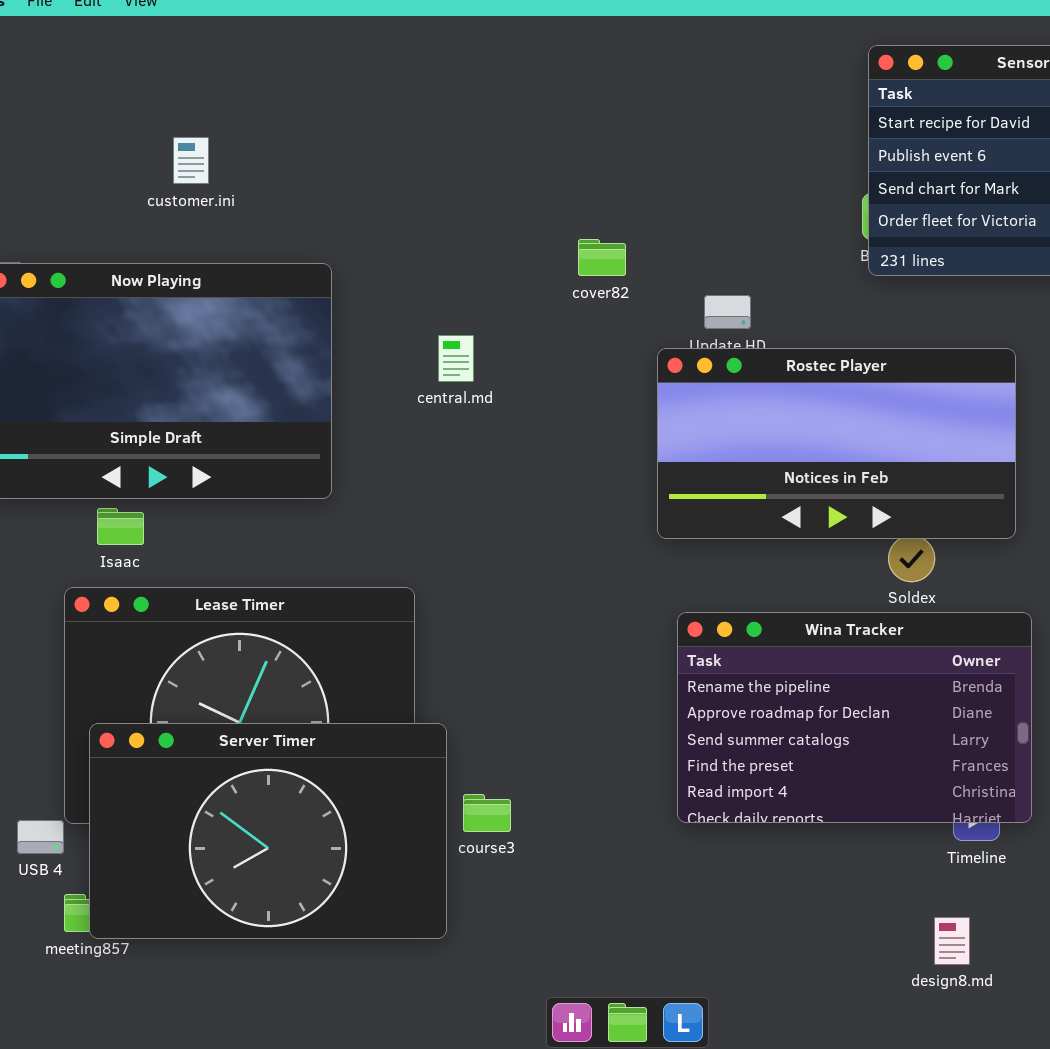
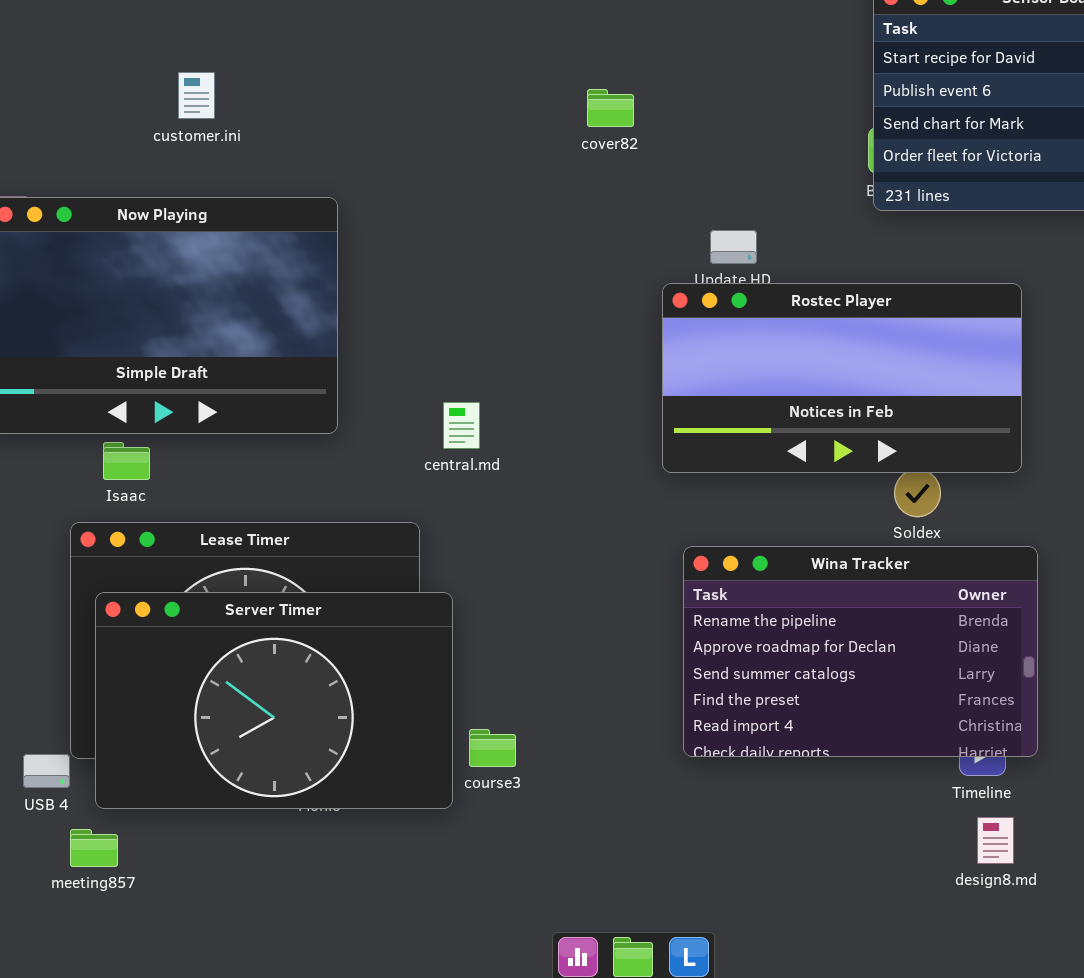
cover82: [578,239,626,276] -> [587,89,634,127], moved
central.md: [438,335,474,382] -> [443,402,480,449], moved
Server Timer: [89,723,447,939] -> [95,592,453,809], moved
design8.md: [934,917,970,965] -> [977,817,1014,864], moved

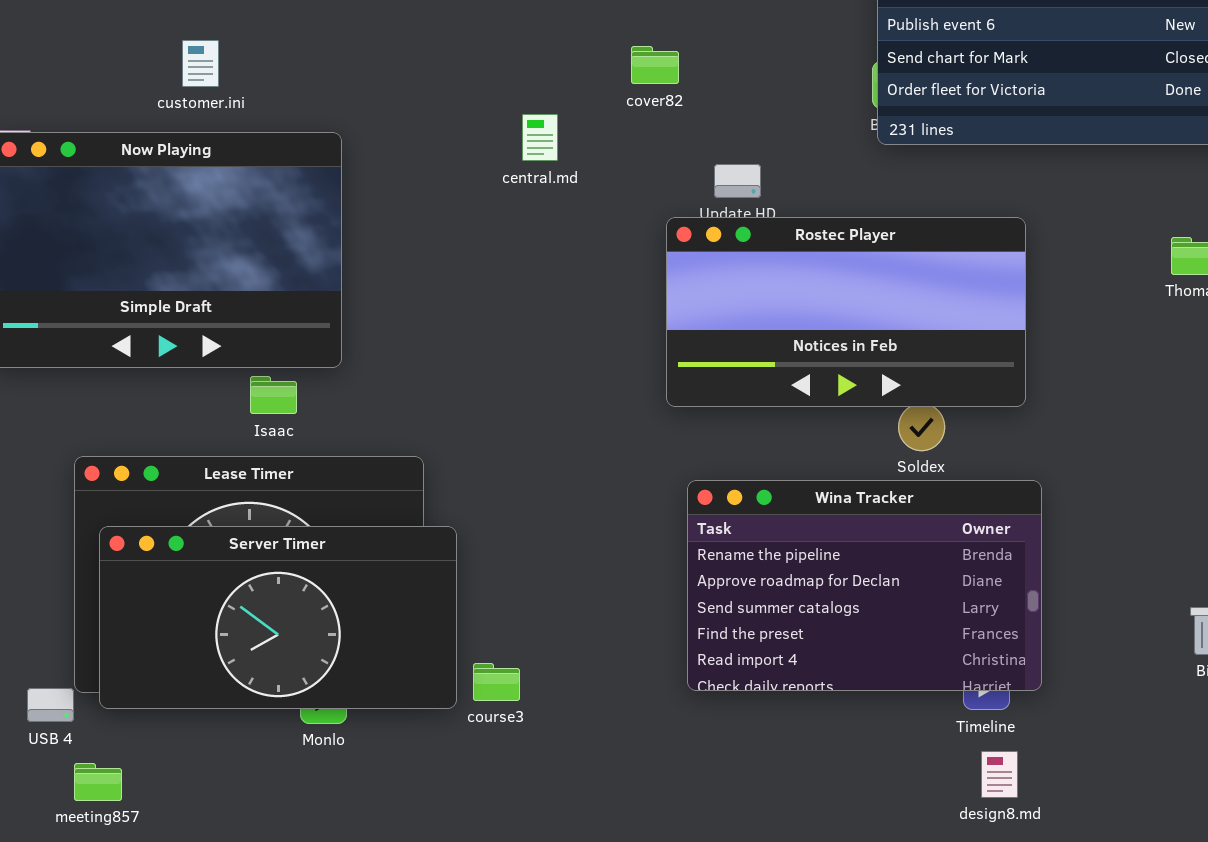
customer.ini: [178,72,215,119] -> [182,40,219,87], moved
cover82: [587,89,634,127] -> [631,46,679,84], moved
central.md: [443,402,480,449] -> [522,114,558,161], moved
Isaac: [103,442,150,480] -> [250,376,297,414], moved
Server Timer: [95,592,453,809] -> [99,526,457,709], resized

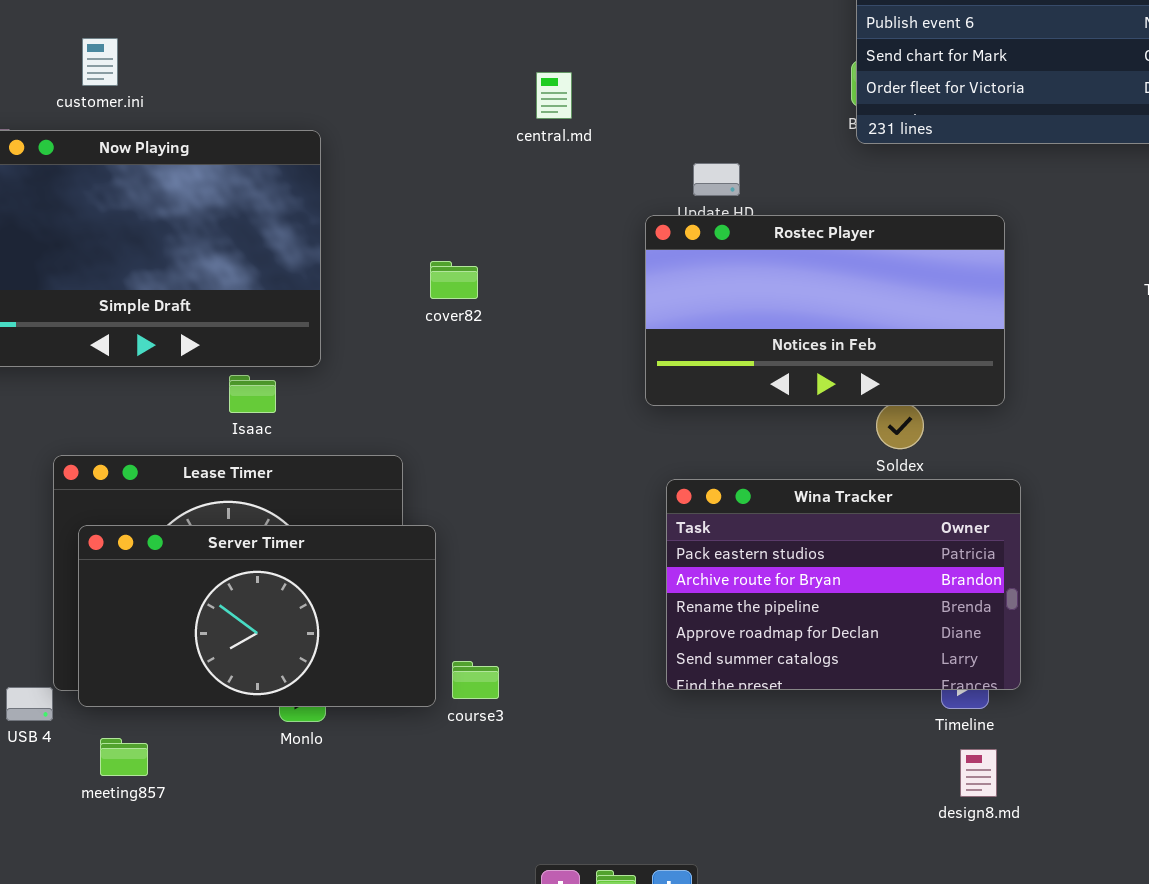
customer.ini: [182,40,219,87] -> [82,38,118,86], moved
cover82: [631,46,679,84] -> [430,261,478,299], moved
central.md: [522,114,558,161] -> [536,72,572,119], moved
Wina Tracker: [687,480,1042,691] -> [666,479,1021,690], scrolled up 2 rows
meeting857: [74,763,122,801] -> [100,738,148,776], moved

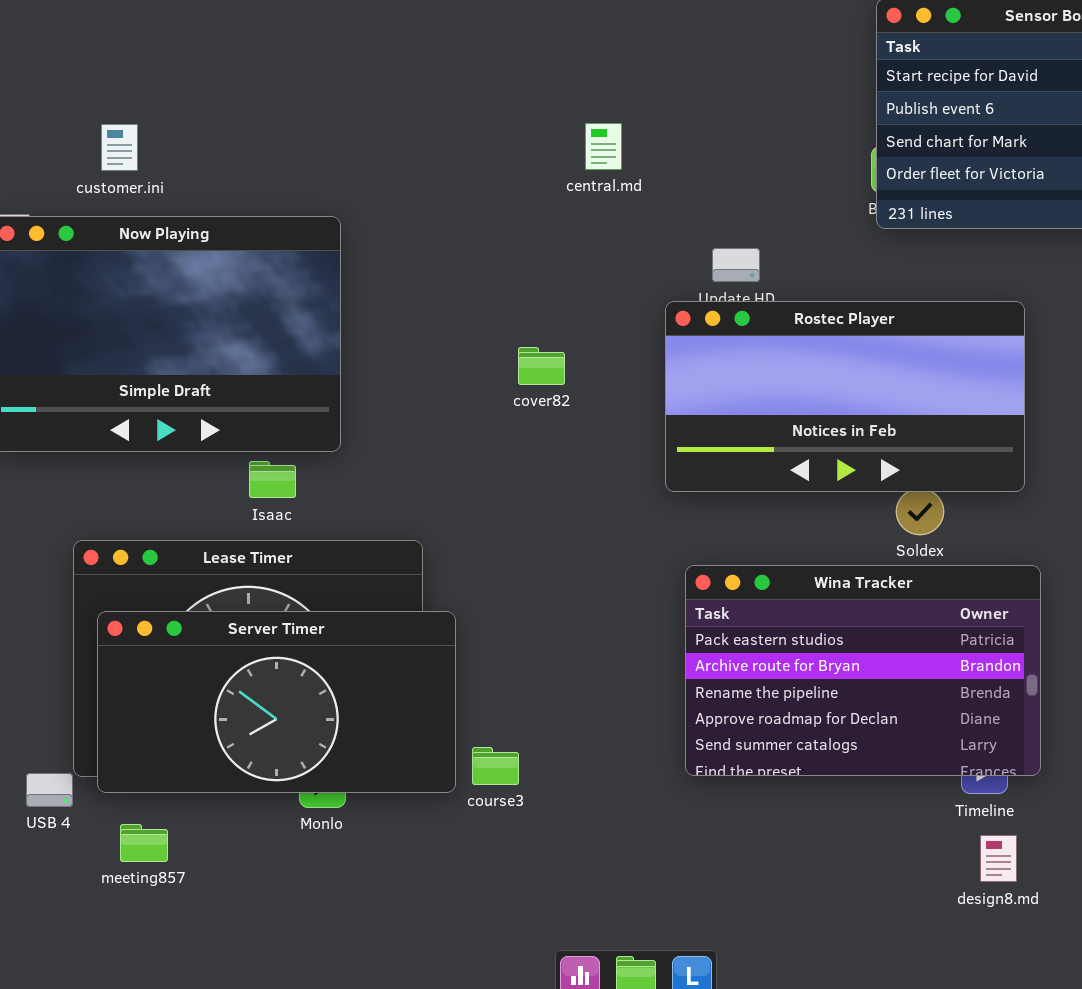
central.md: [536,72,572,119] -> [585,123,622,170], moved
cover82: [430,261,478,299] -> [518,347,565,385], moved

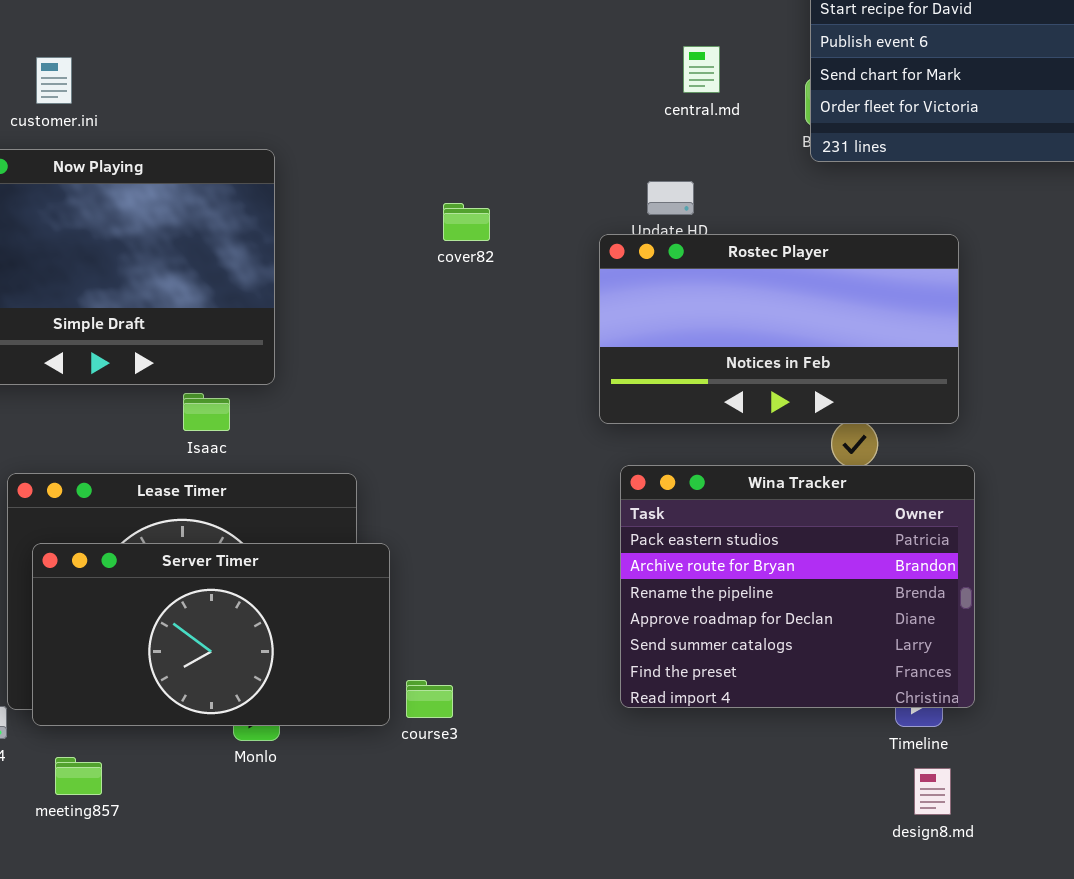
central.md: [585,123,622,170] -> [683,46,720,93], moved
cover82: [518,347,565,385] -> [443,203,490,241], moved
Wina Tracker: [685,565,1041,776] -> [620,465,975,708], resized

